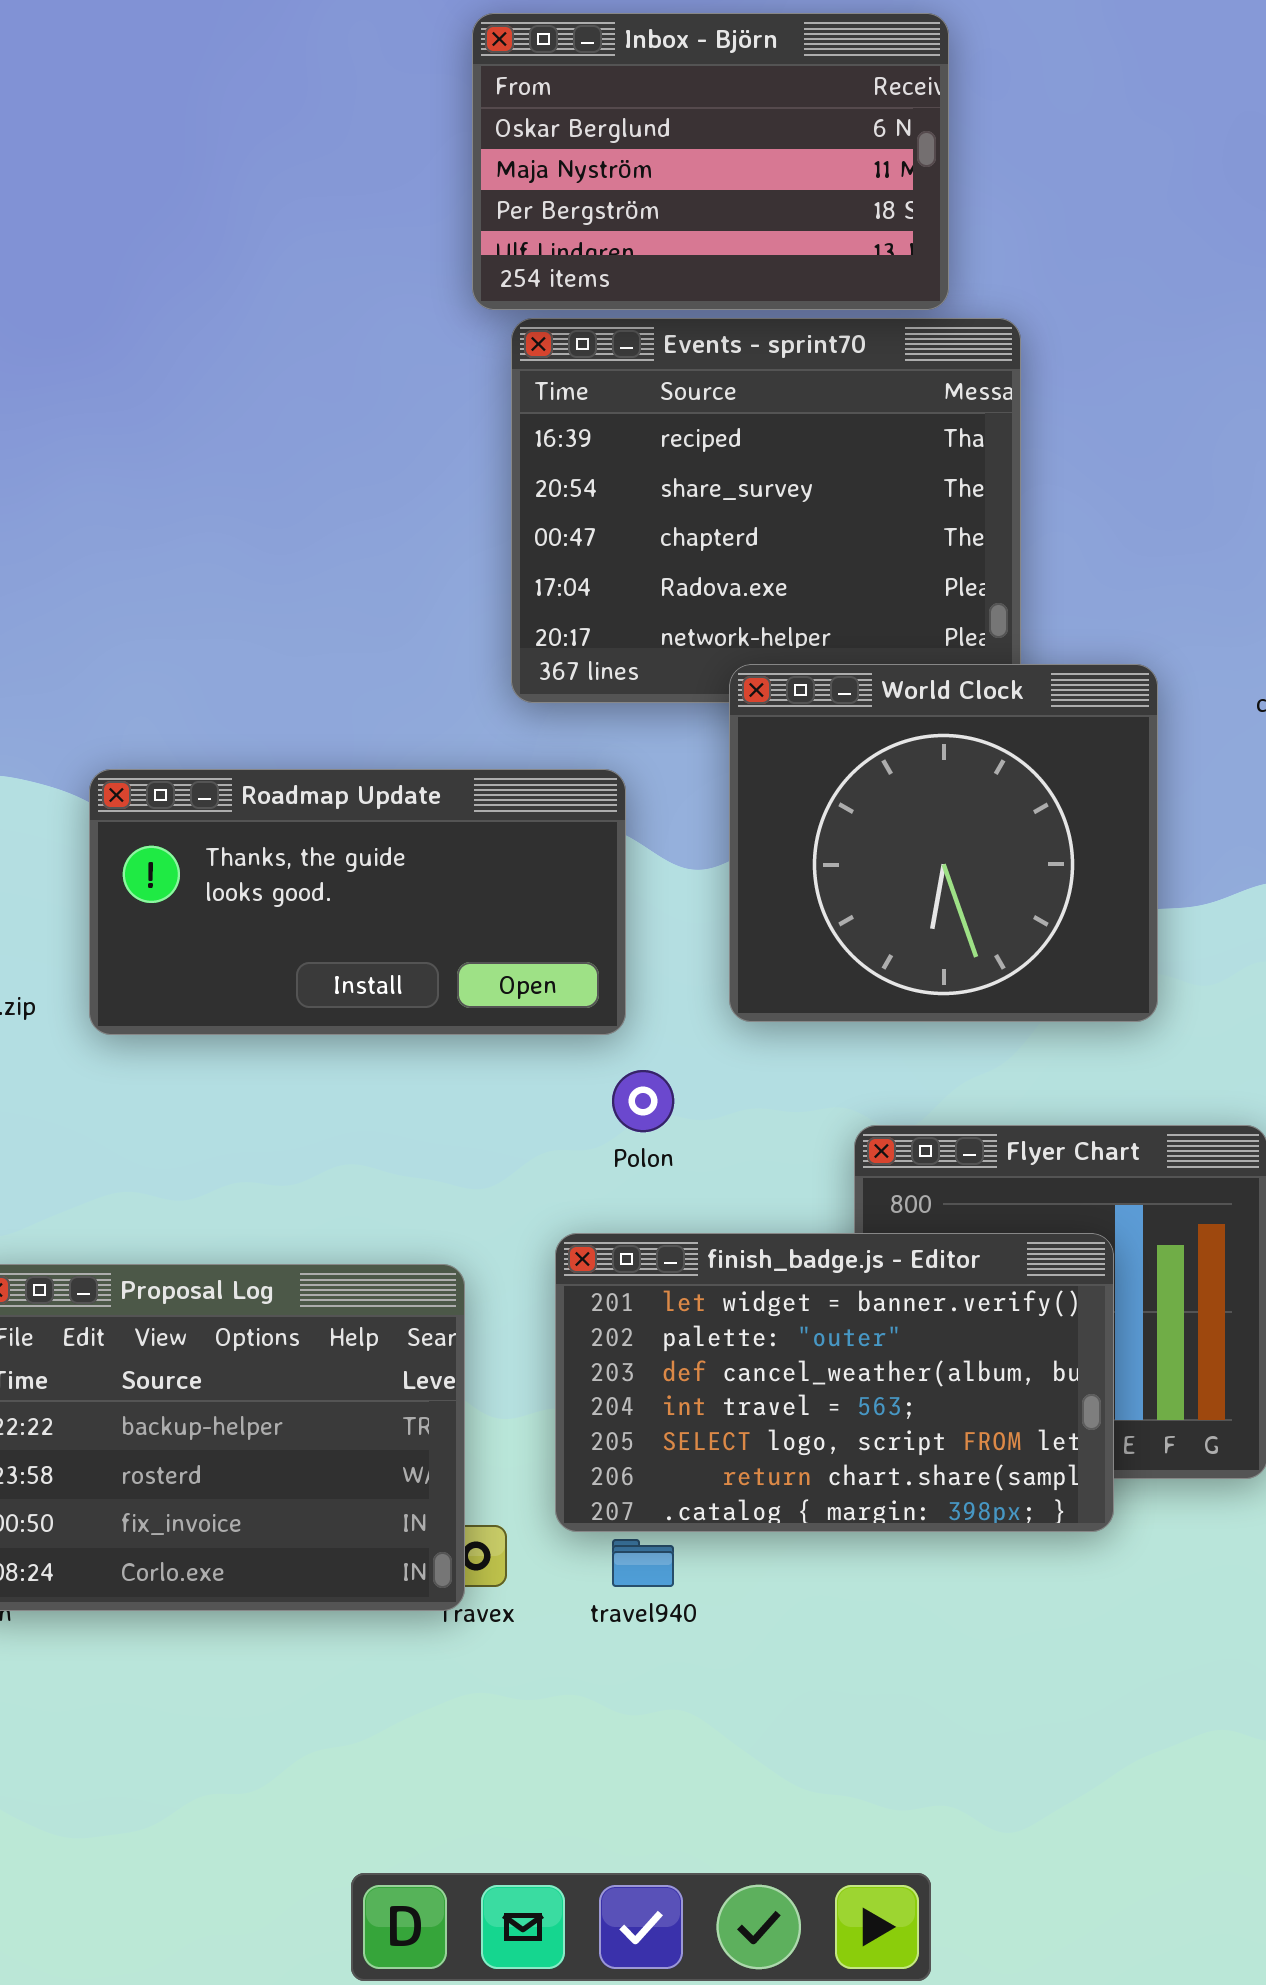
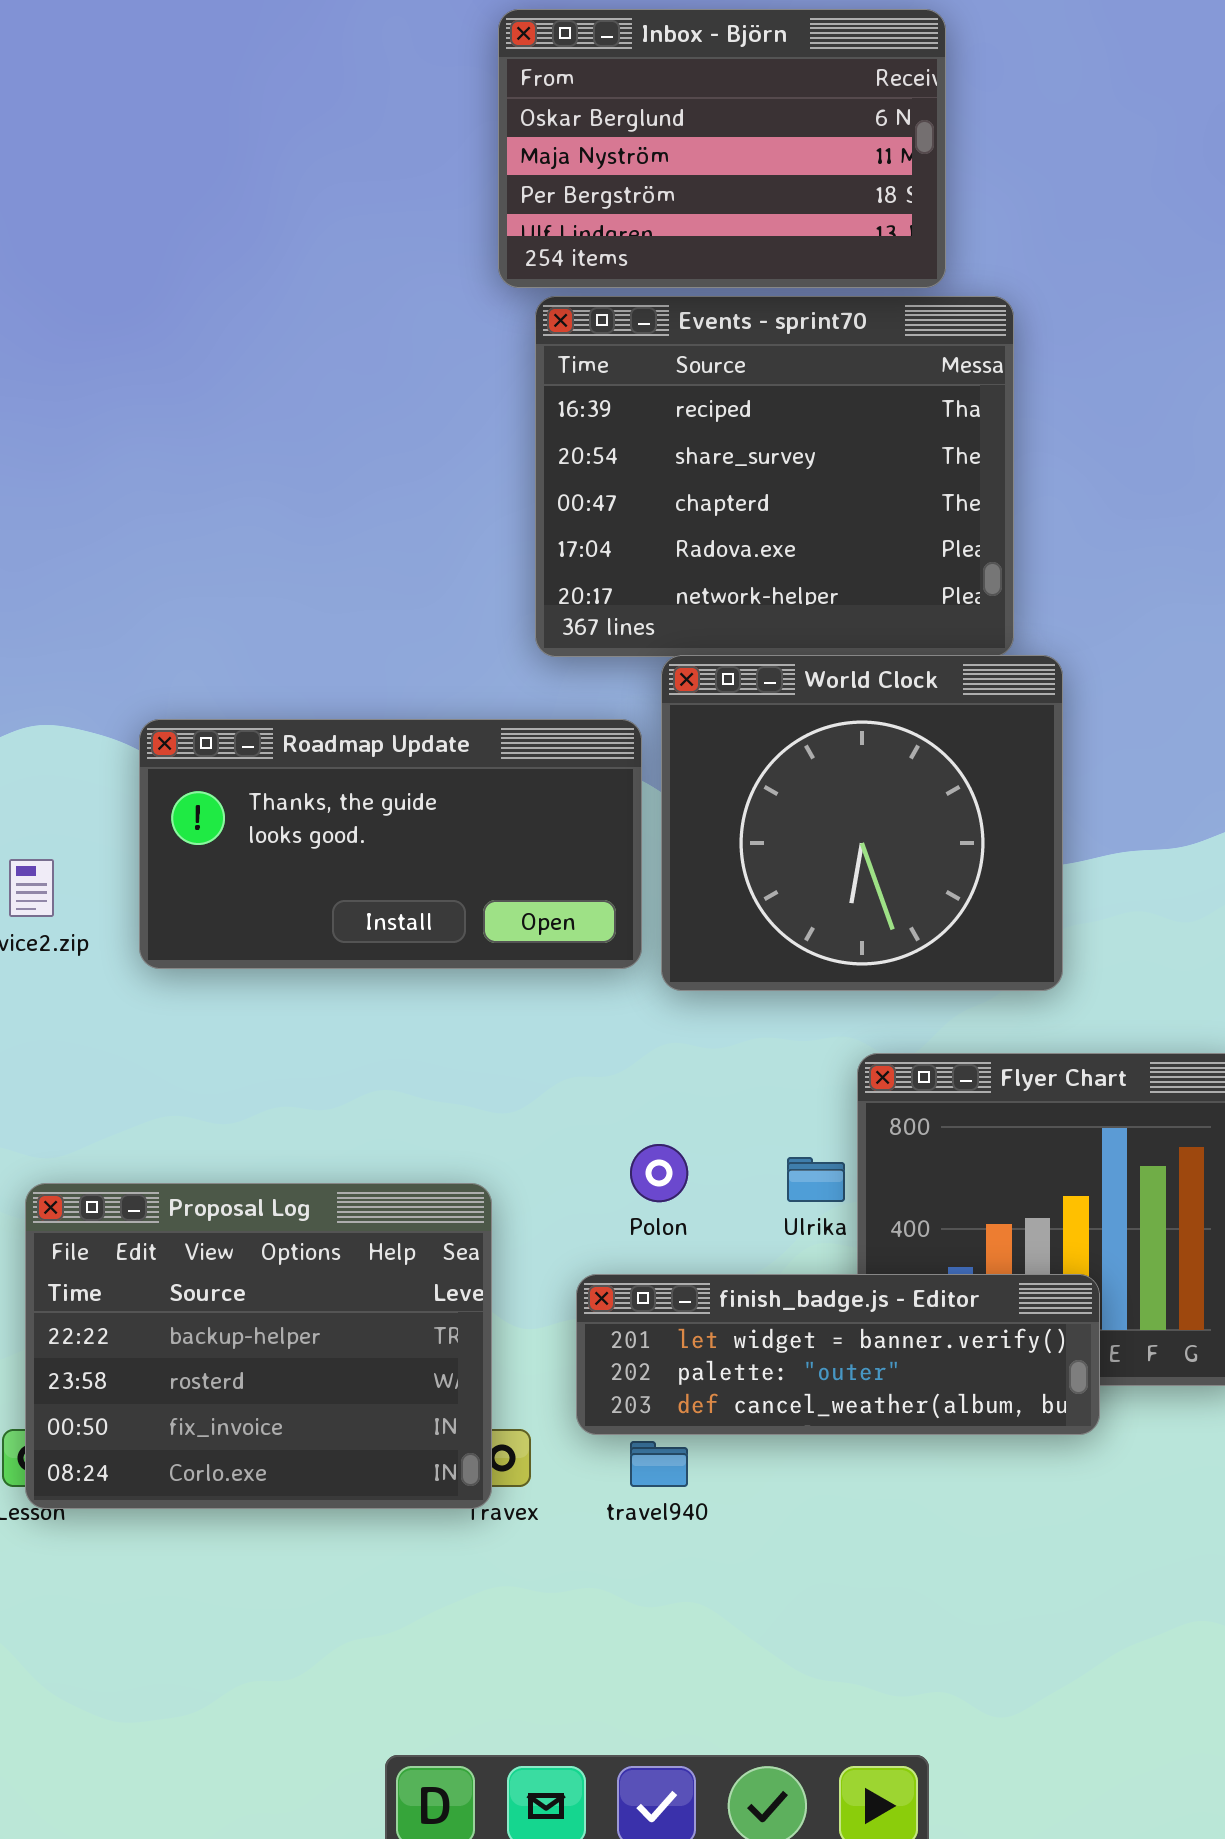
World Clock: [729,664,1158,1022] -> [661,655,1063,991], moved
Polon: [612,1070,674,1132] -> [630,1144,688,1202], moved
finish_badge.js - Editor: [555,1233,1114,1532] -> [576,1274,1100,1435], resized

